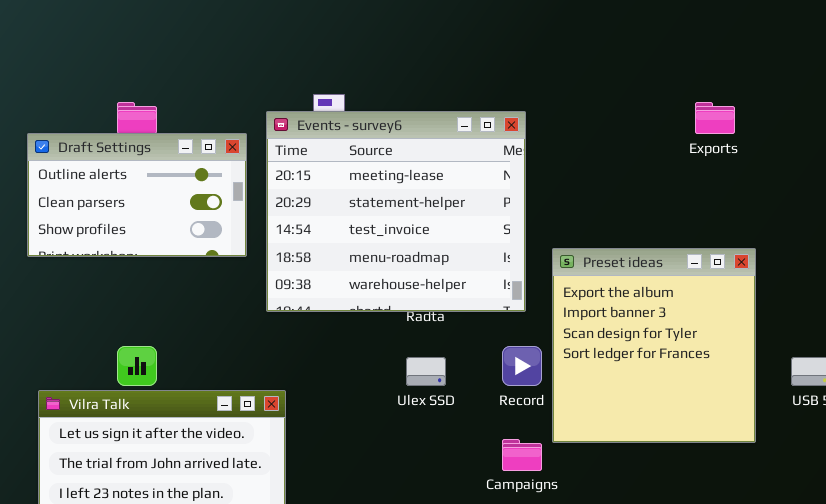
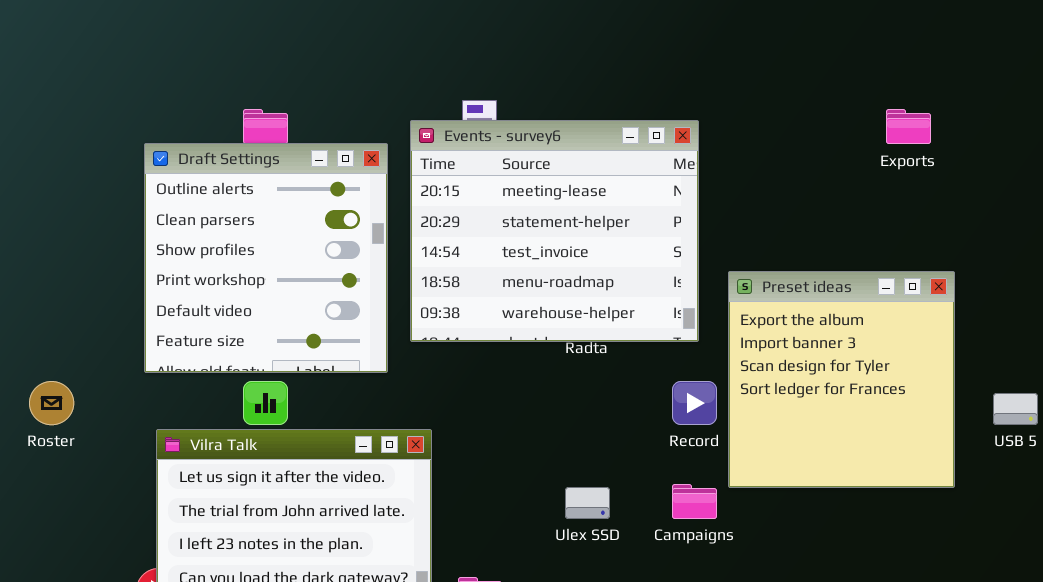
Draft Settings: [27,133,247,257] -> [144,143,388,373], resized
Ulex SSD: [406,357,446,386] -> [565,487,610,519], moved

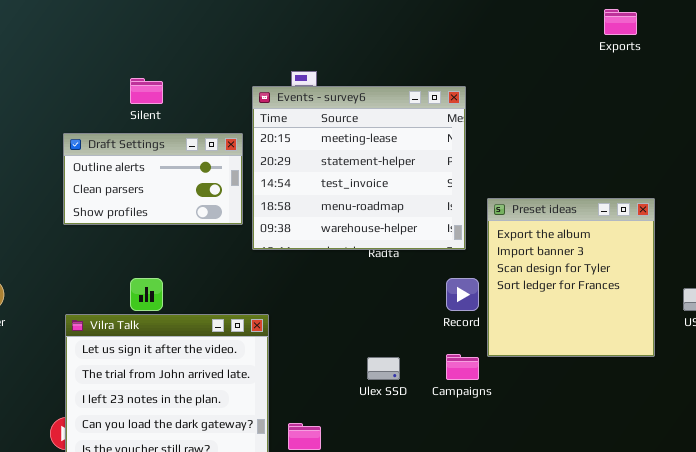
Exports: [886,109,931,144] -> [604,9,637,35], moved
Draft Settings: [144,143,388,373] -> [63,133,243,225], moved, resized

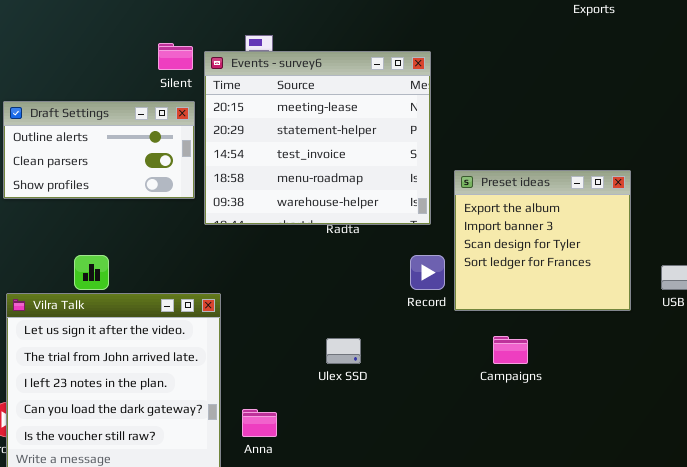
Silent: [130,78,163,104] -> [158,43,193,70], moved
Preset ideas: [487,198,655,357] -> [454,170,631,311], resized
Campaigns: [446,354,479,380] -> [493,336,528,364], moved

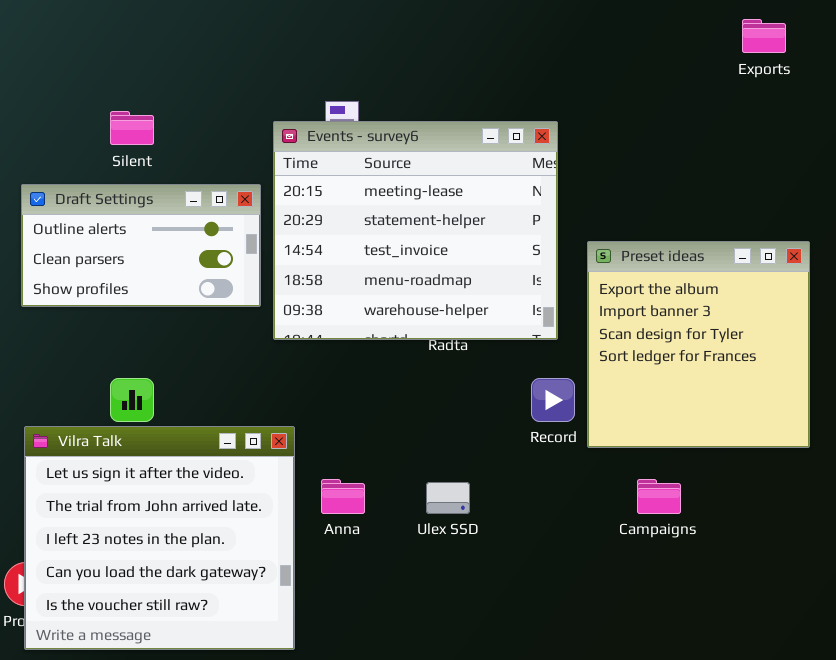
Silent: [158,43,193,70] -> [110,111,154,145], moved
Preset ideas: [454,170,631,311] -> [587,241,810,448], resized
Anna: [242,409,277,437] -> [321,479,365,514], moved

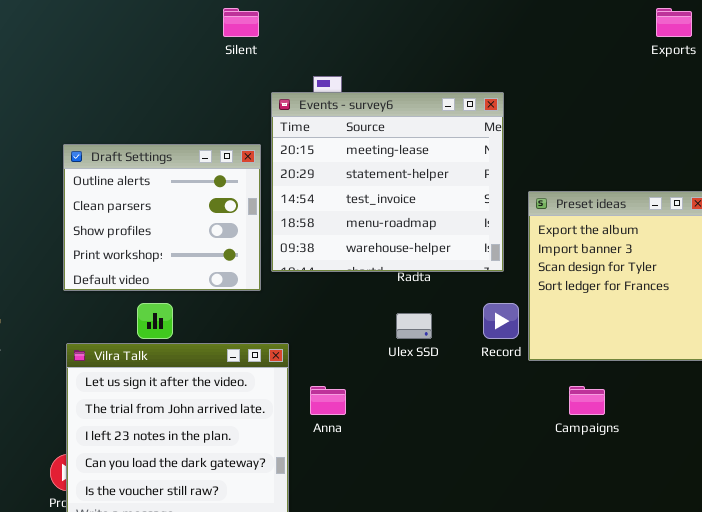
Silent: [110,111,154,145] -> [223,8,259,37], moved
Draft Settings: [21,184,261,307] -> [63,144,261,291], resized
Ulex SSD: [426,482,470,514] -> [396,313,432,339], moved

